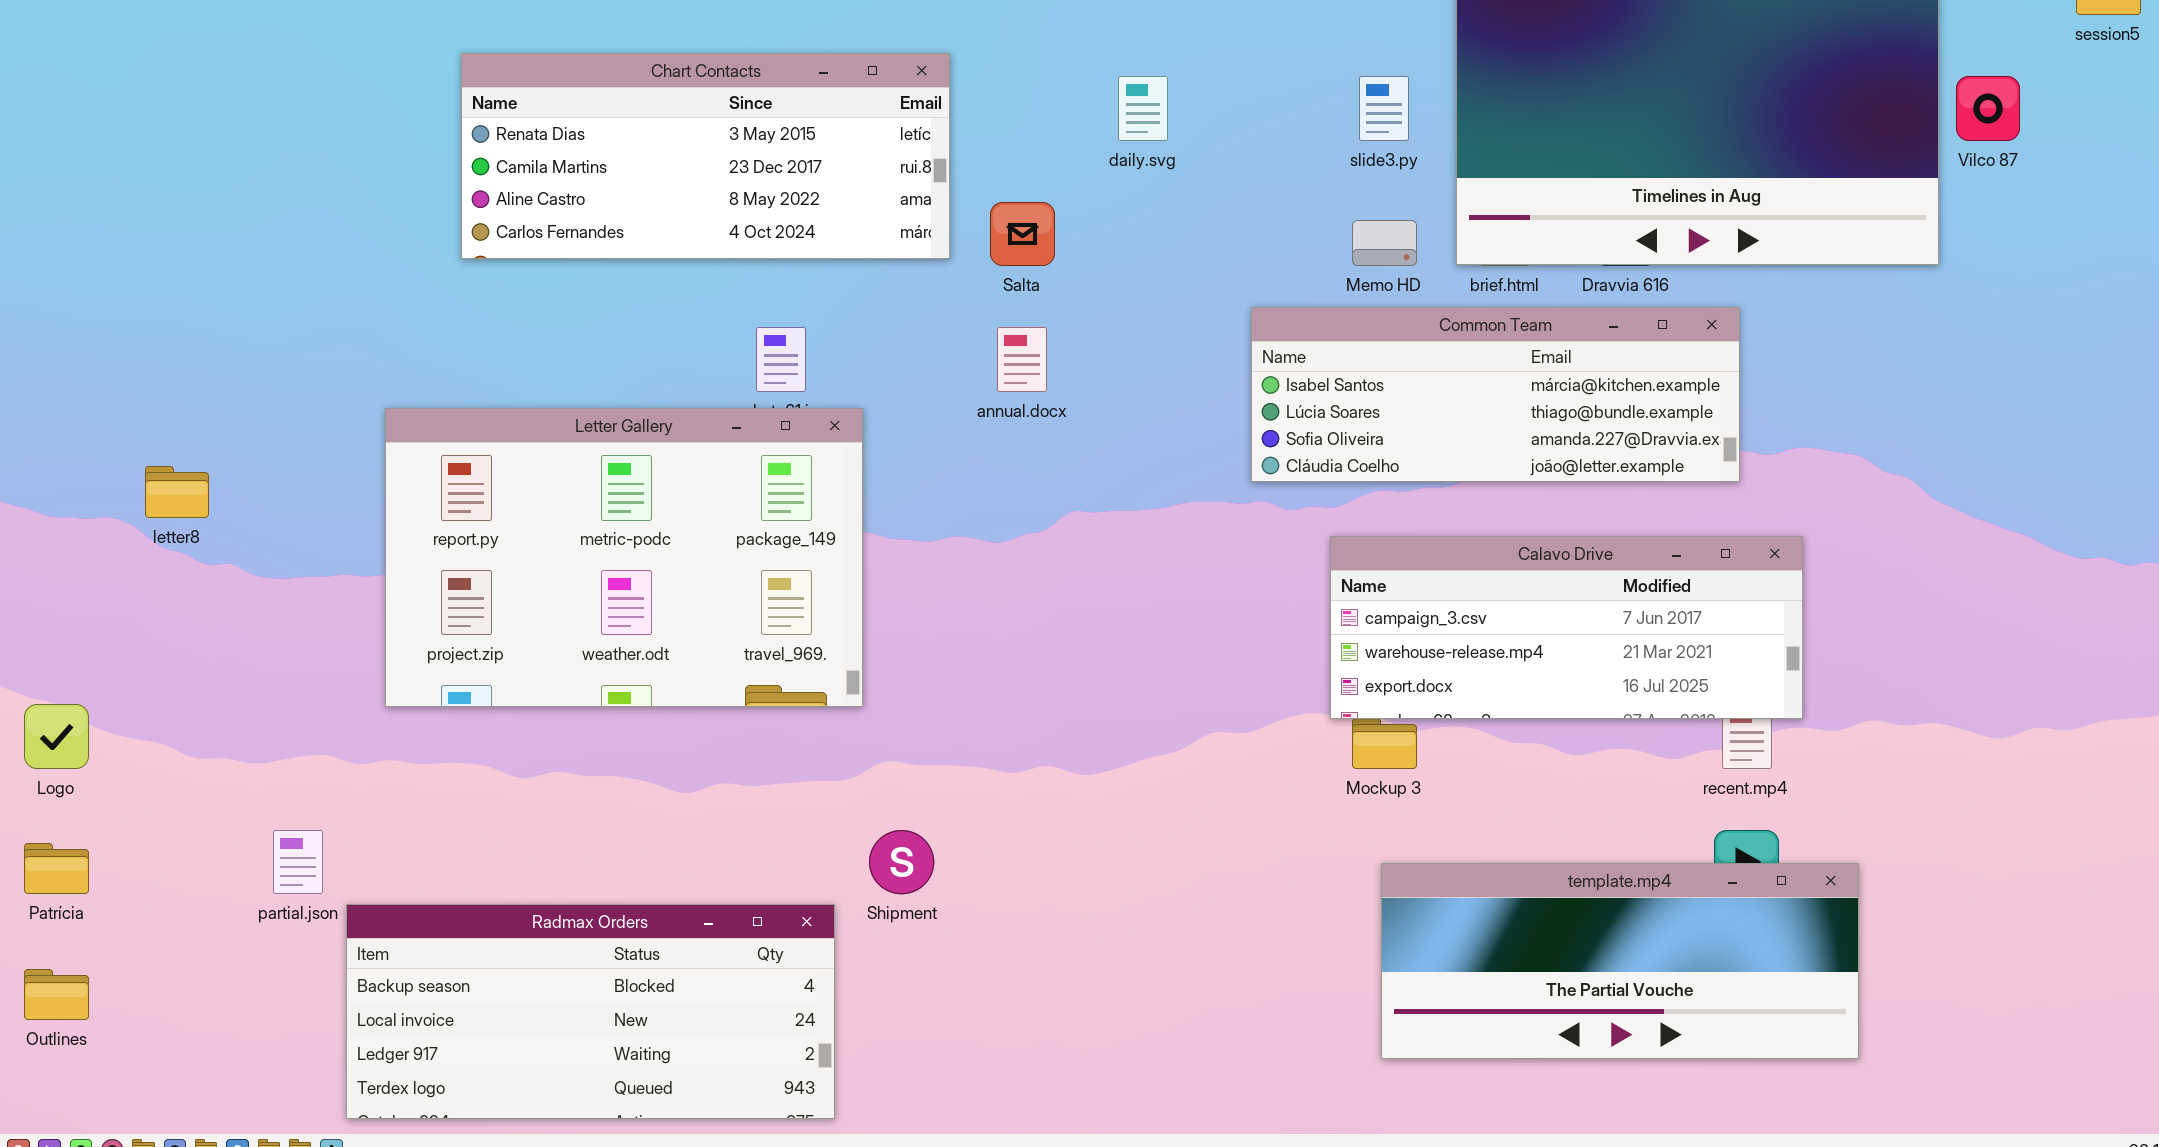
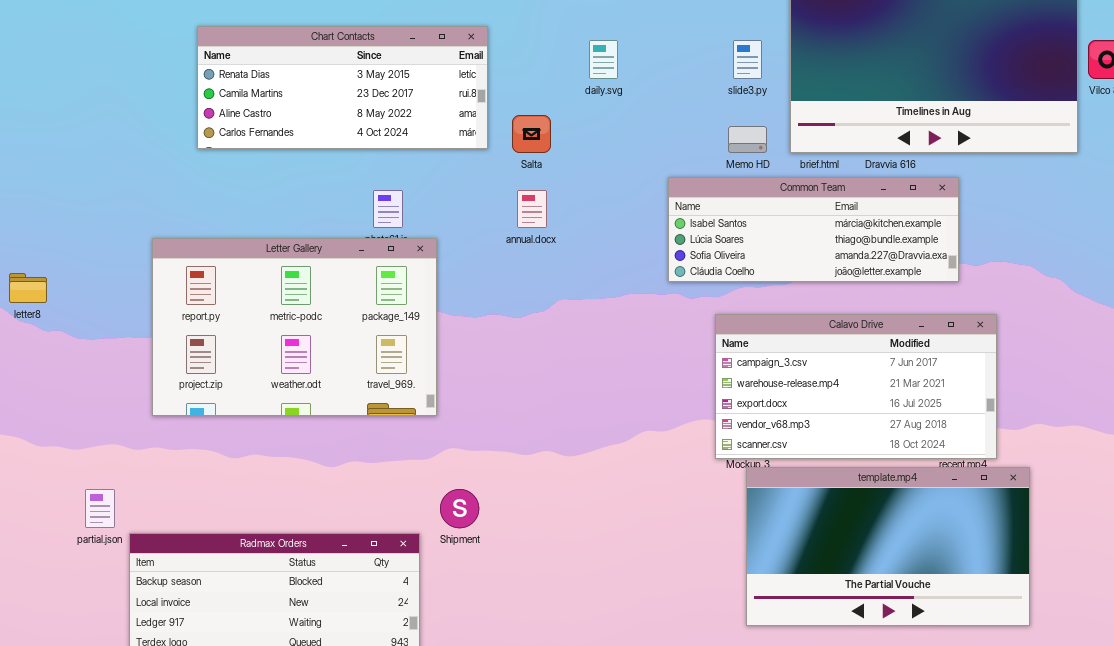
Calavo Drive: [1330,536,1803,719] -> [715,314,997,459], resized
template.mp4: [1381,863,1859,1059] -> [746,467,1030,626], resized

